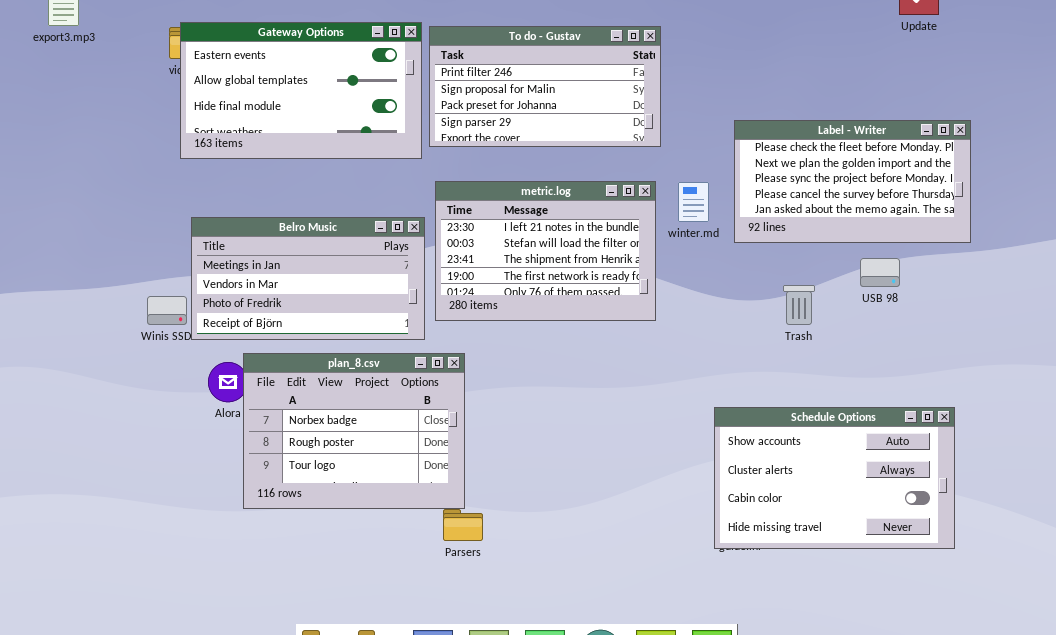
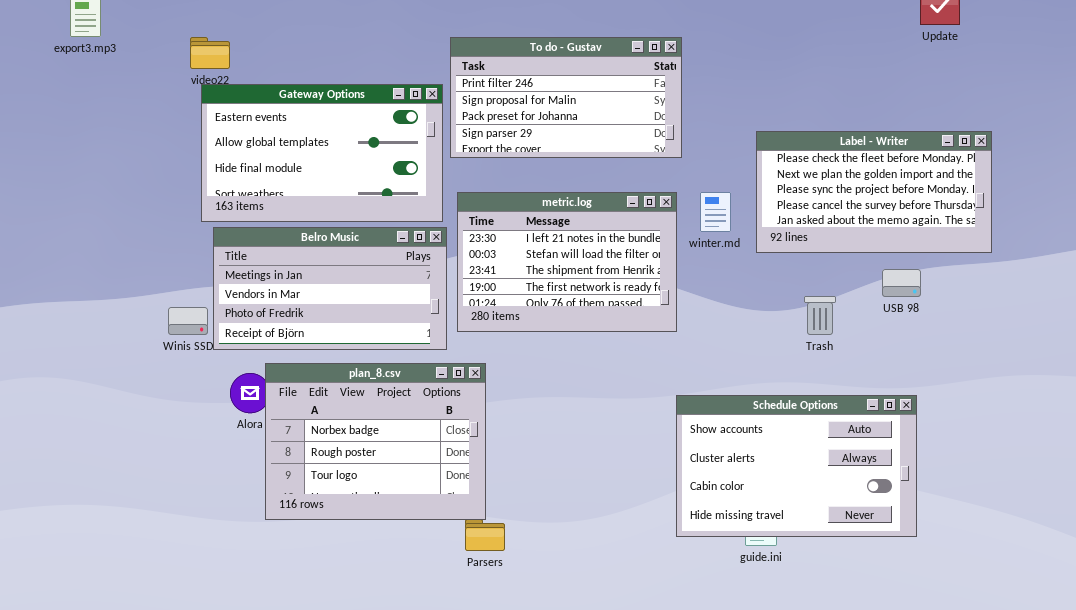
Gateway Options: [180,22,422,159] -> [201,84,443,222], moved
Schedule Options: [714,407,955,549] -> [676,395,917,537], moved

